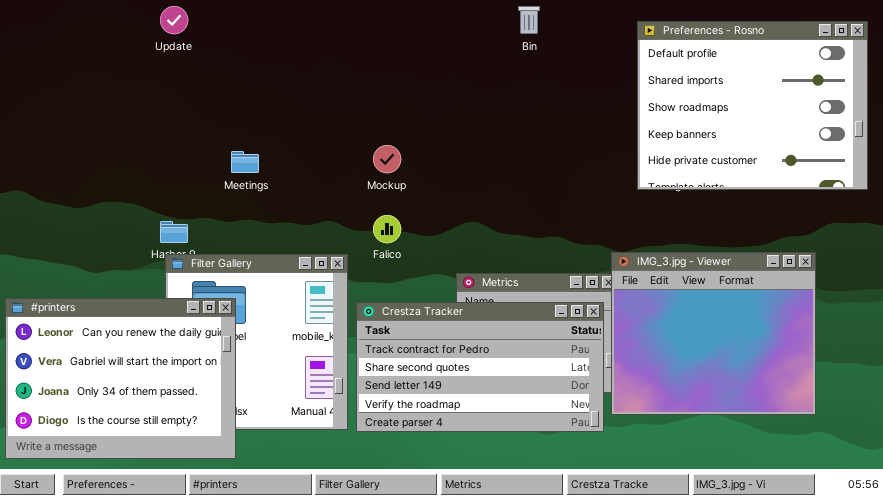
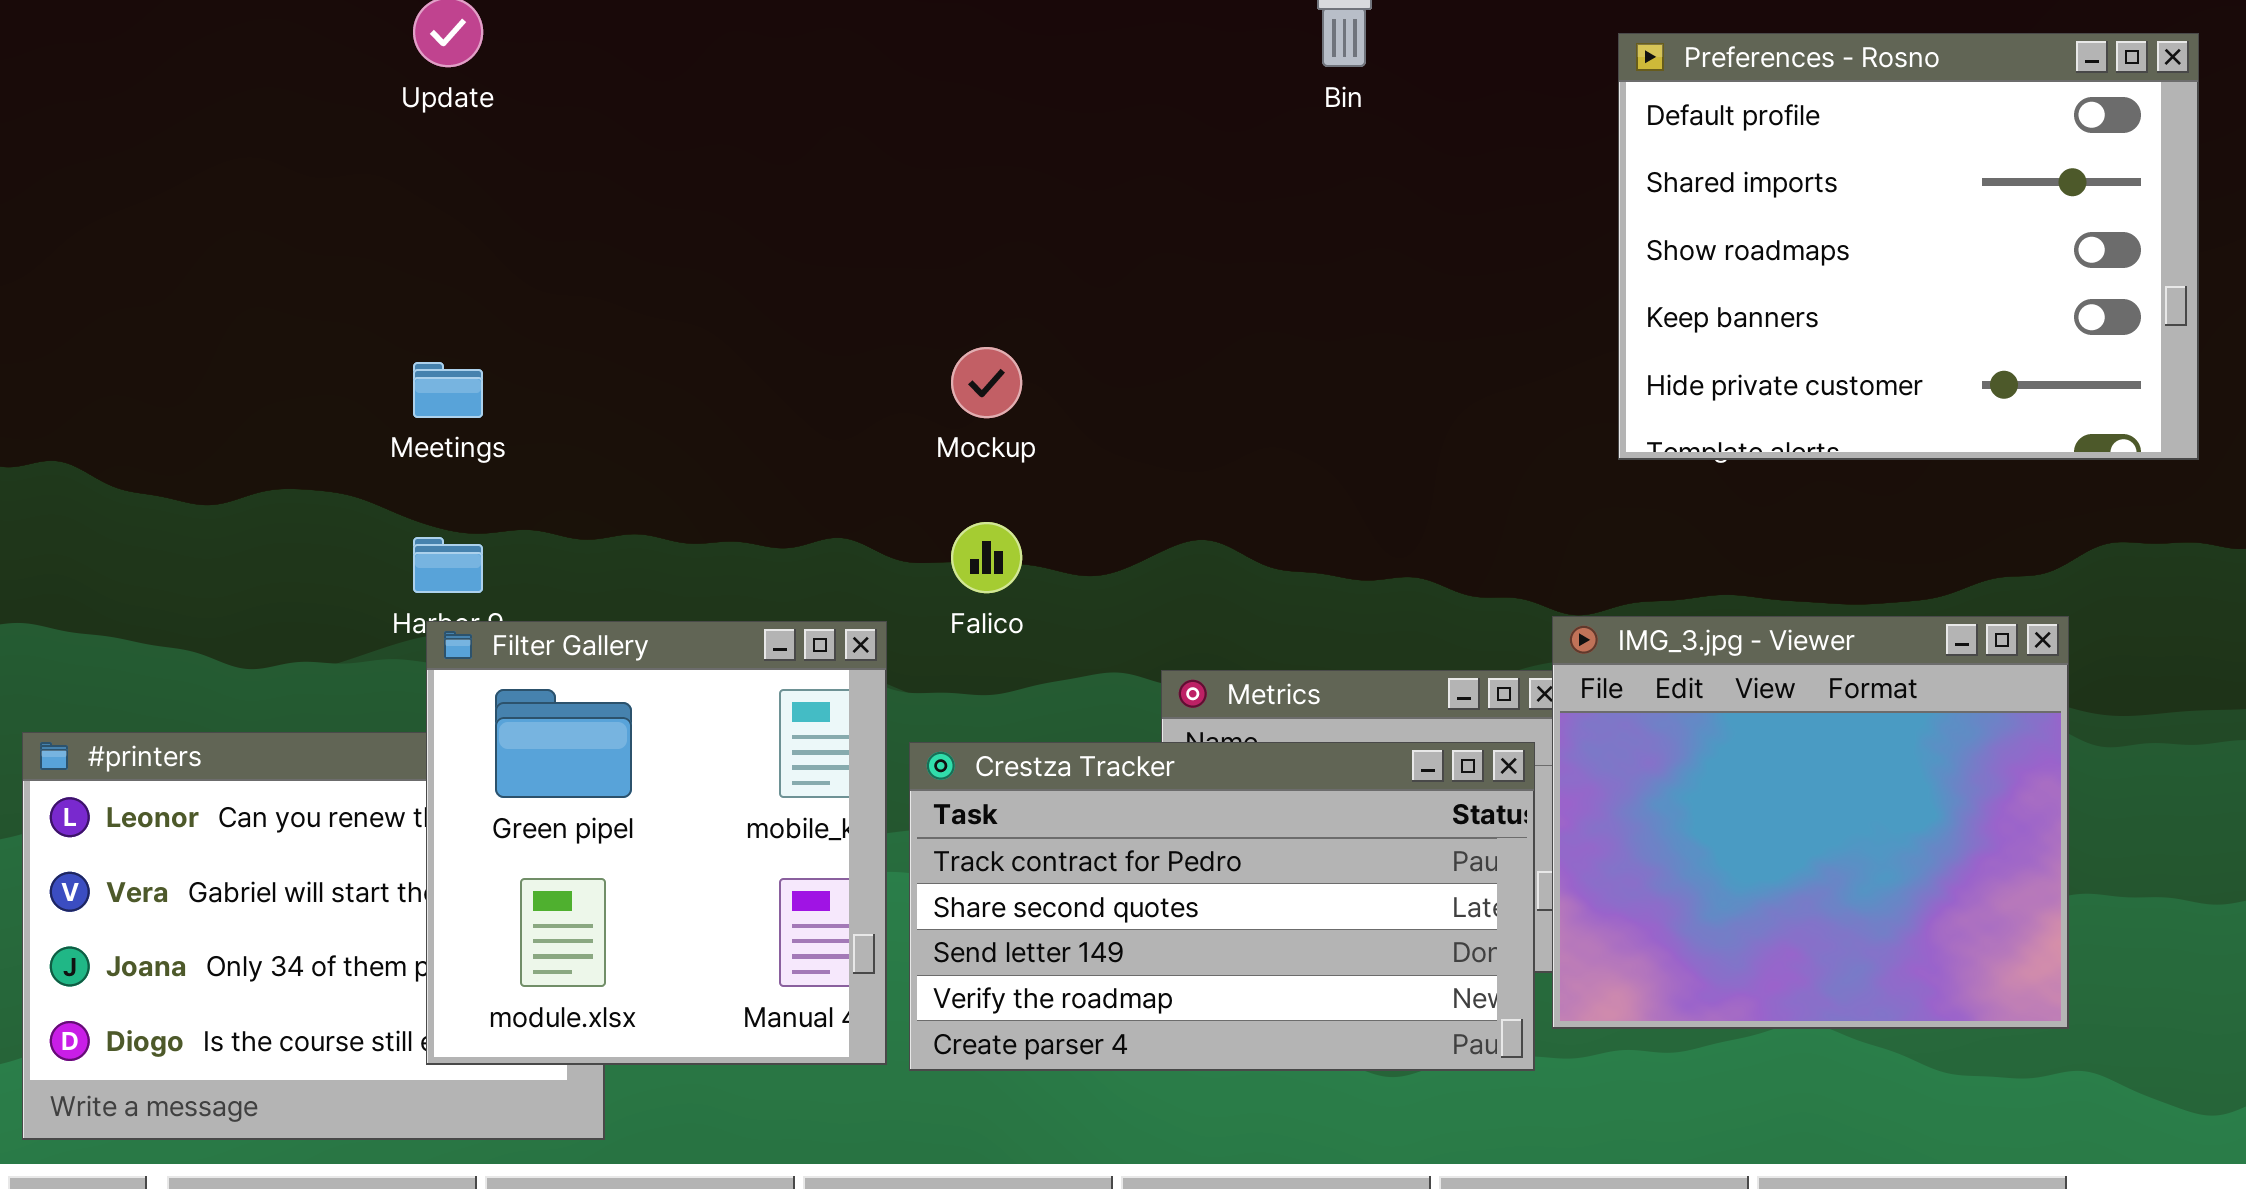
Meetings: [231,151,259,173] -> [413,362,483,418], moved
Filter Gallery: [165,254,348,430] -> [426,621,887,1065], raised

